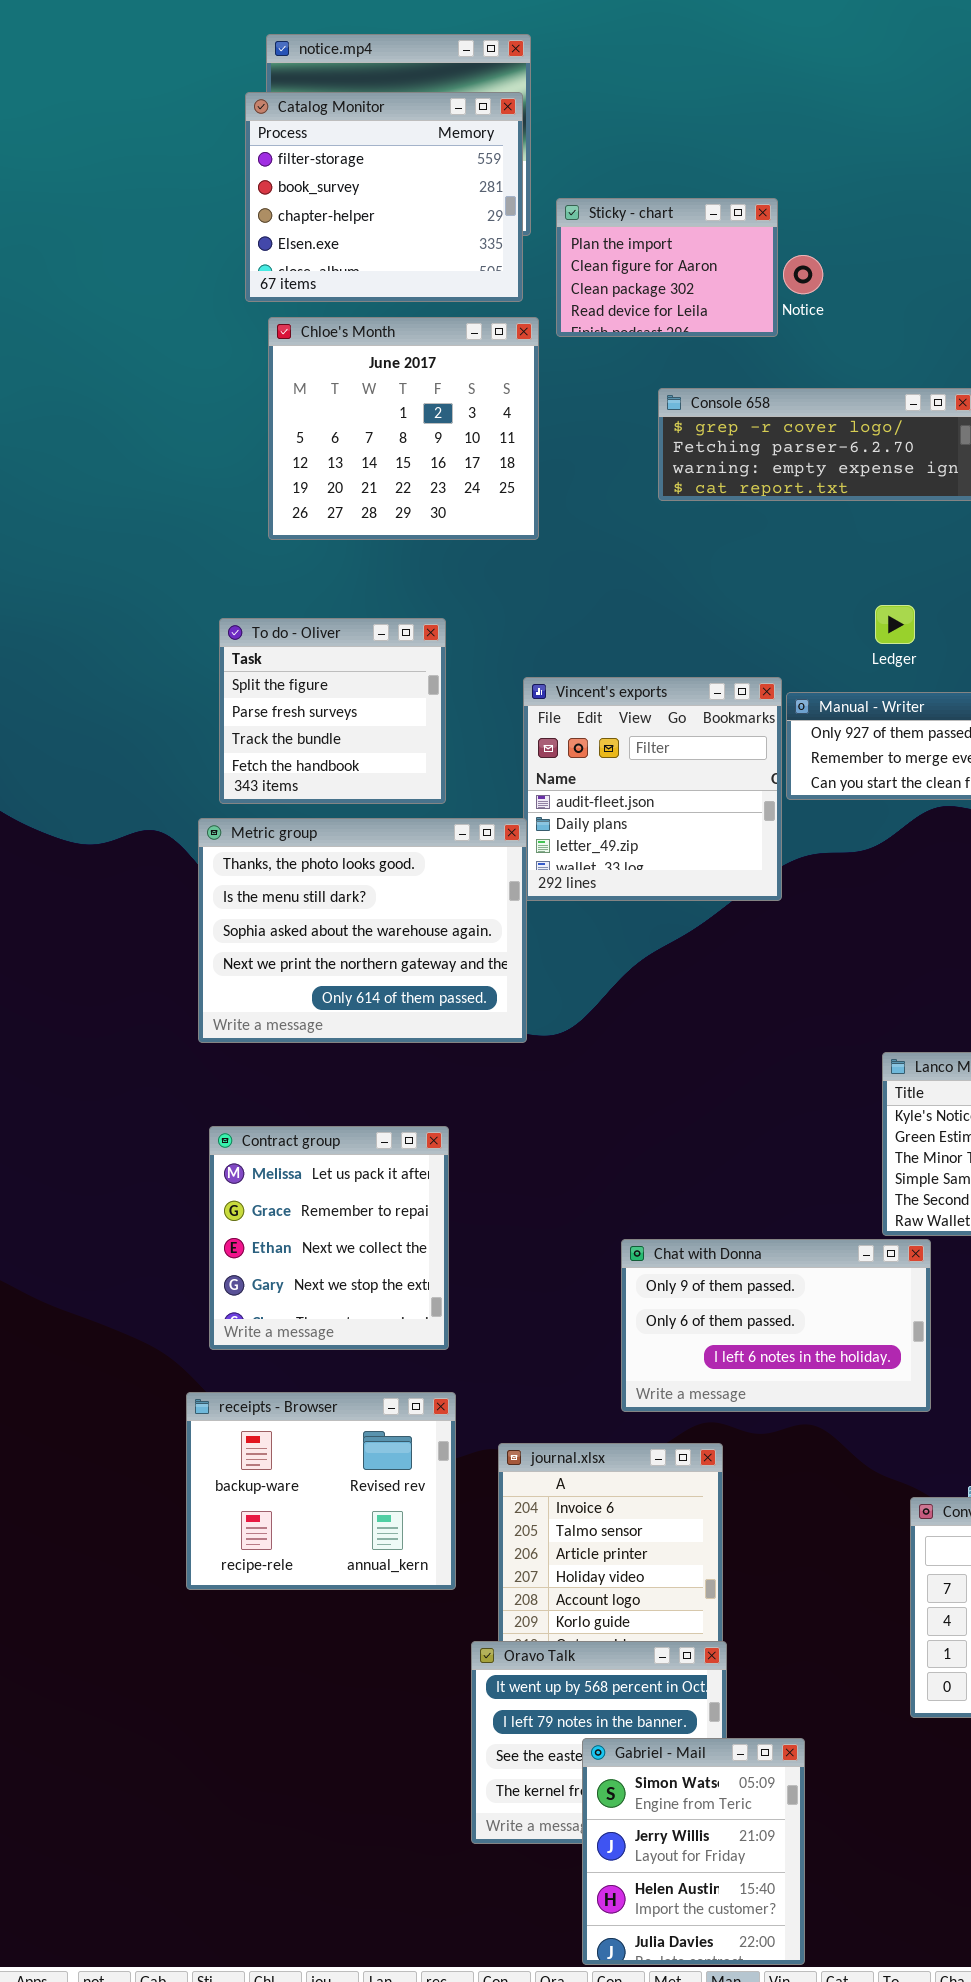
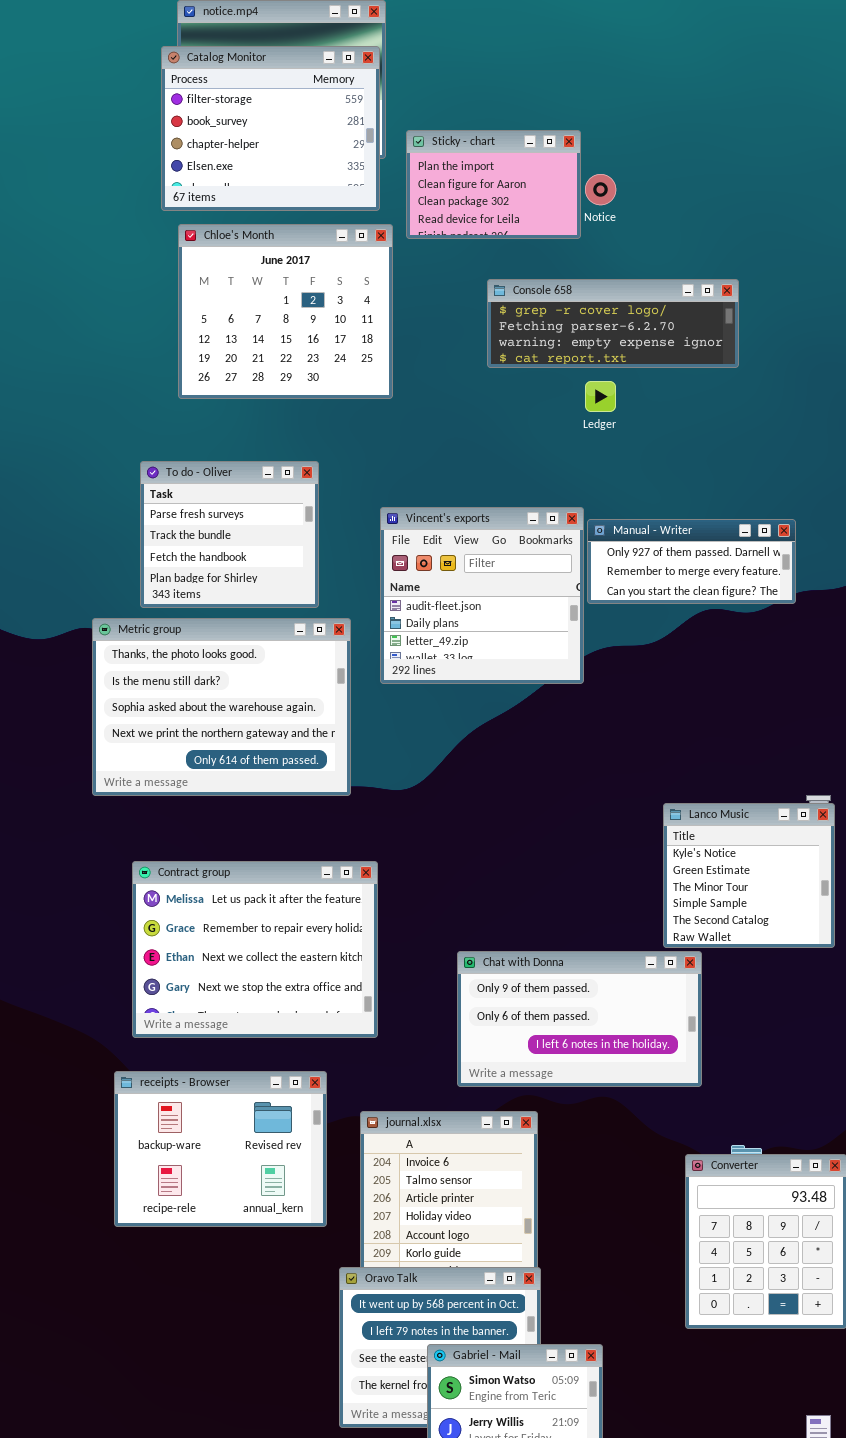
Ledger: [875,605,915,644] -> [585,381,616,412], moved
To do - Oliver: [219,618,446,804] -> [140,461,319,608], scrolled down 1 row
Metric group: [198,818,527,1043] -> [92,618,351,796], moved
Contract group: [209,1126,449,1350] -> [132,861,378,1038], resized

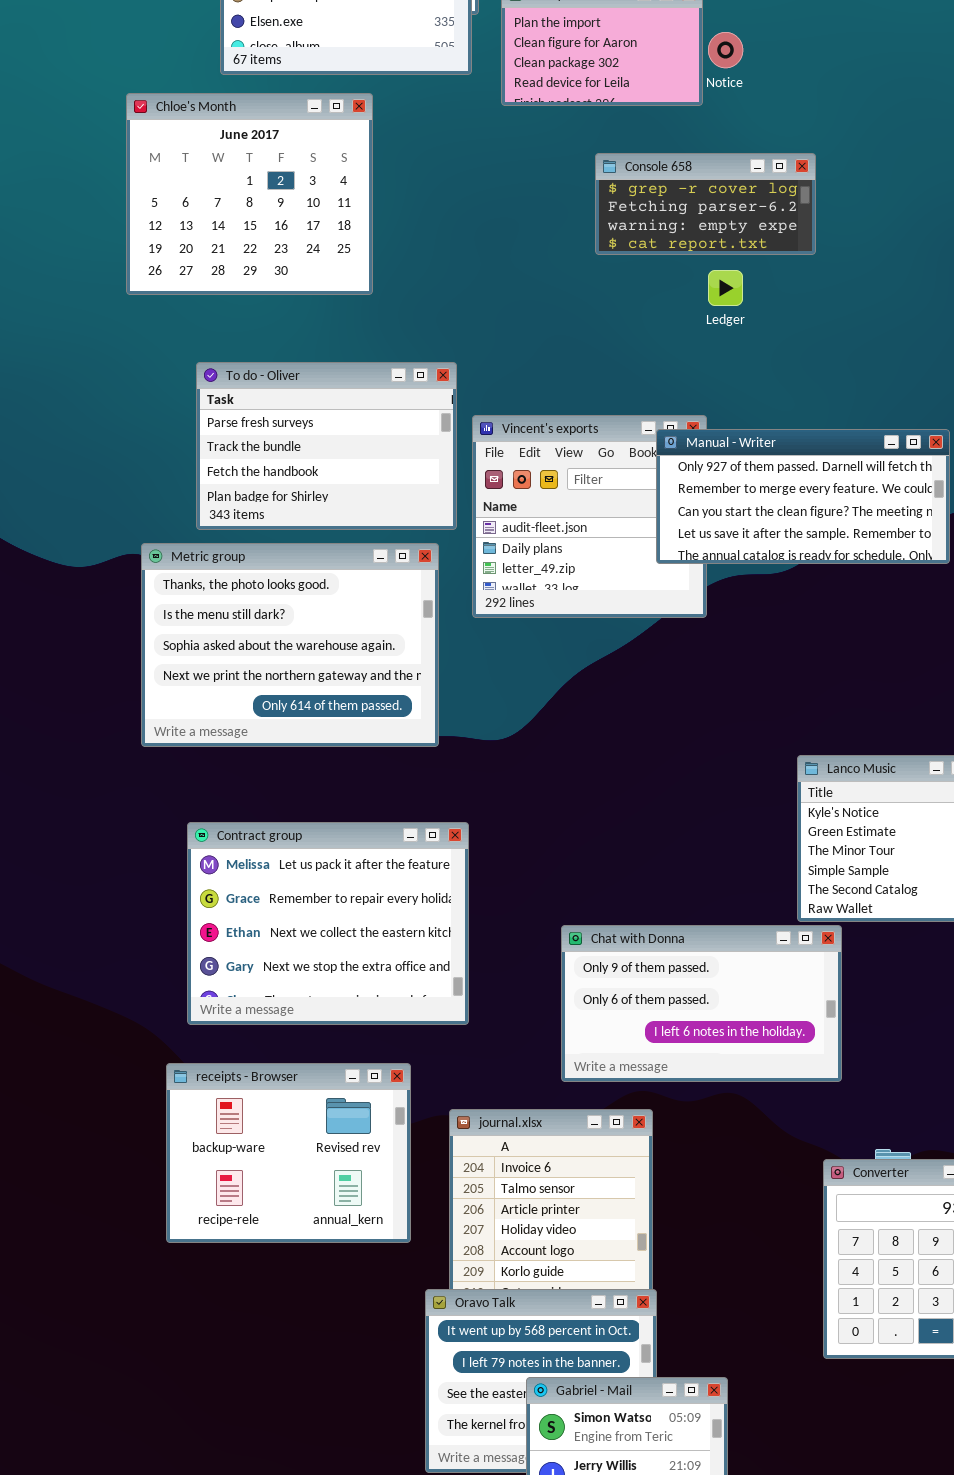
Chloe's Month: [178,224,393,399] -> [126,93,373,295], moved
Console 658: [487,279,739,368] -> [595,153,816,255], resized
To do - Oliver: [140,461,319,608] -> [196,362,457,530], resized
Manual - Writer: [587,519,796,604] -> [656,429,950,564], resized

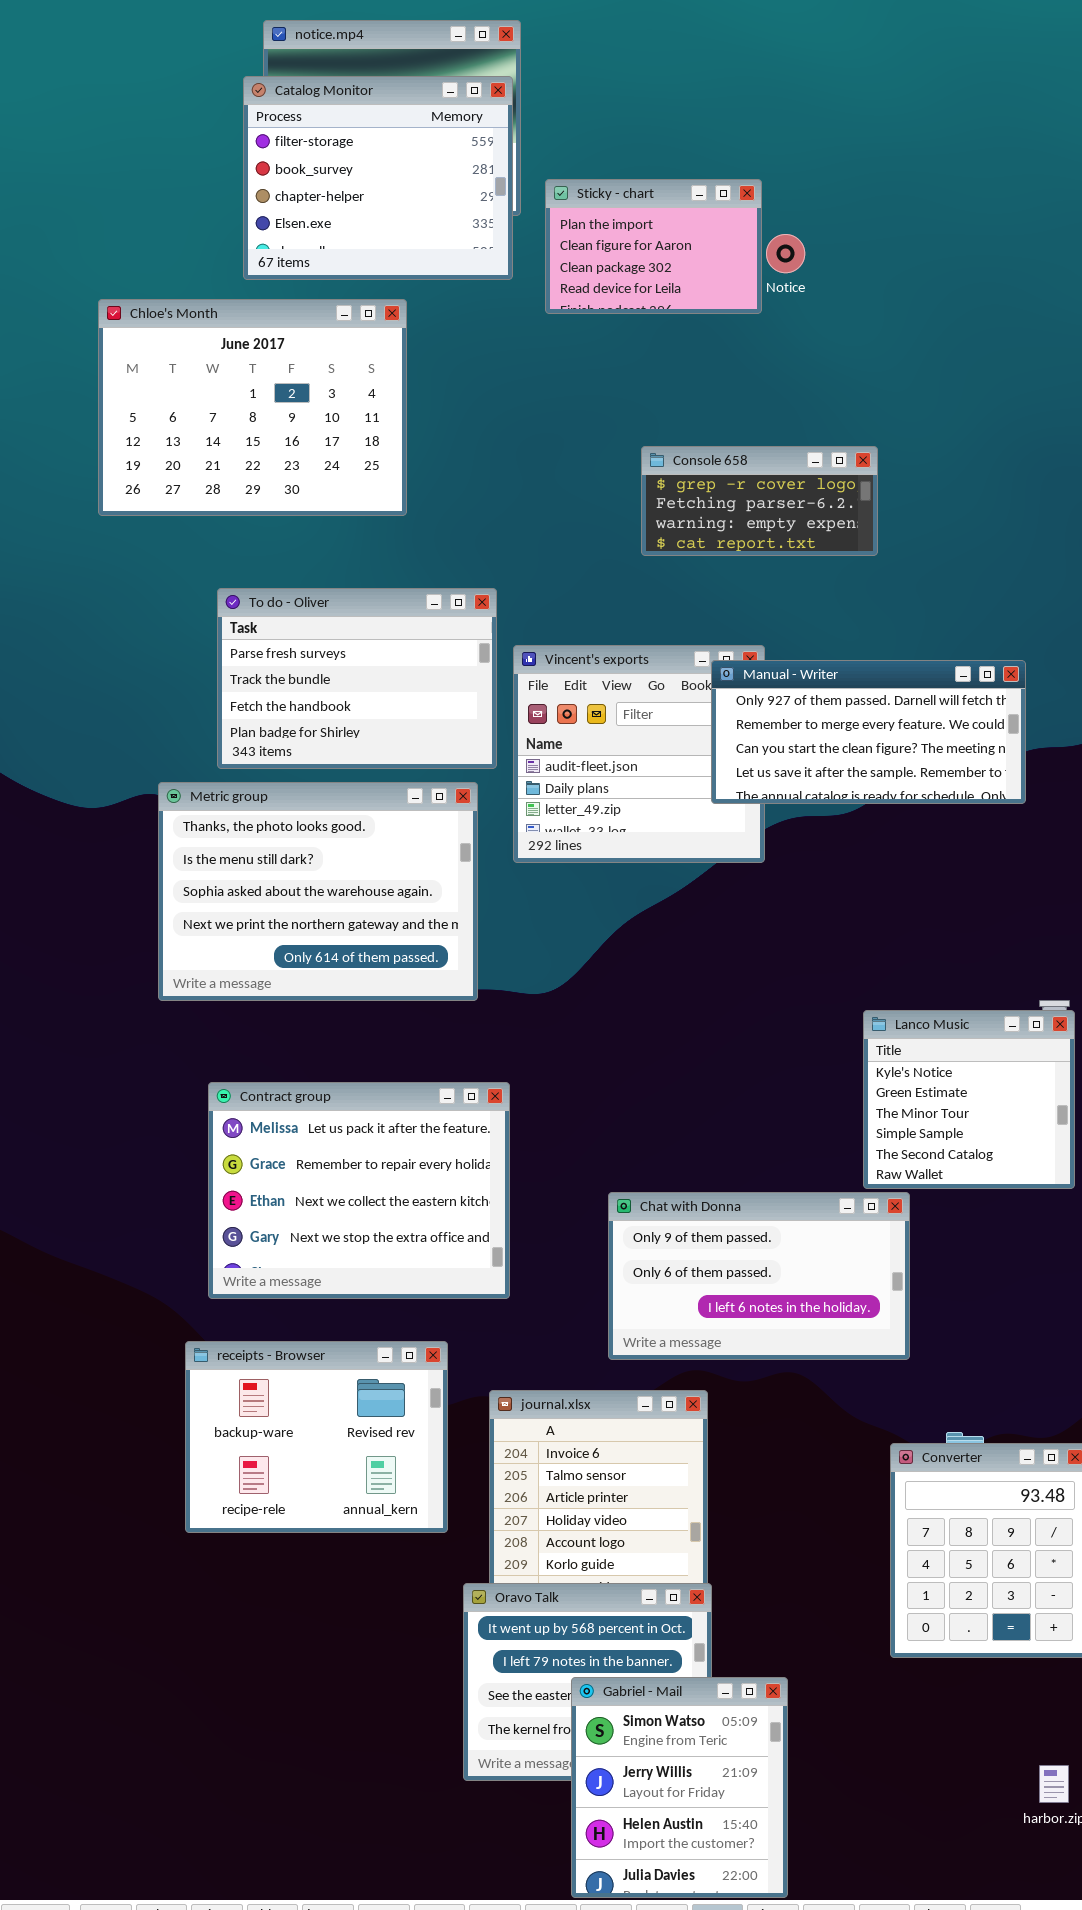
Chloe's Month: [126,93,373,295] -> [98,299,407,516], resized
Console 658: [595,153,816,255] -> [641,446,878,556], moved

